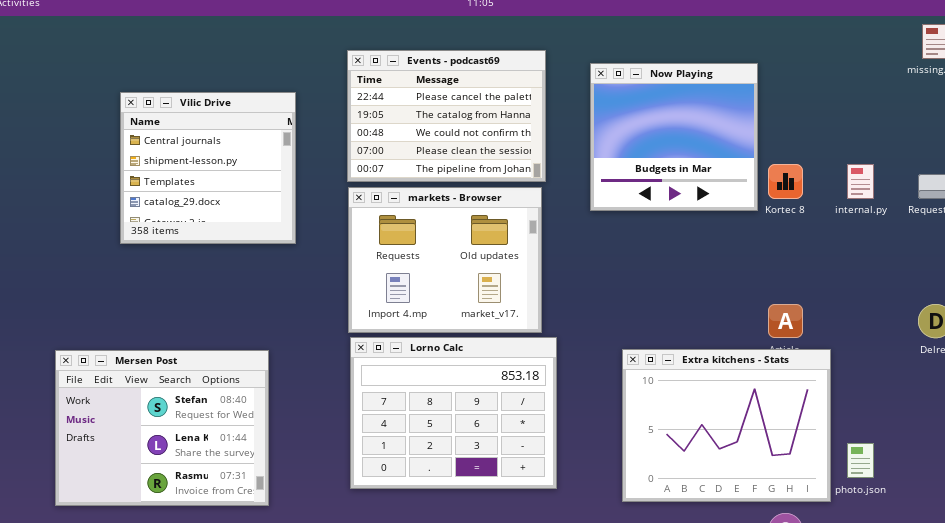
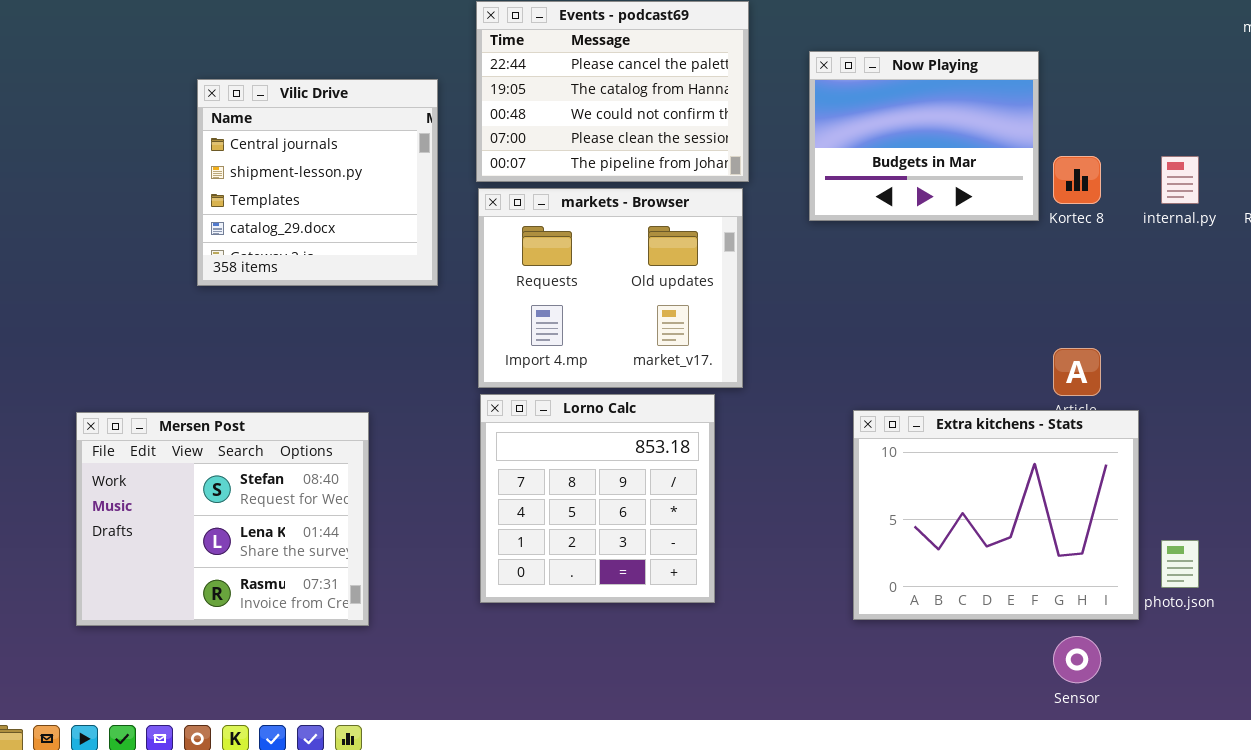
Now Playing: [590,63,758,211] -> [809,51,1039,221], resized
Vilic Drive: [120,92,296,244] -> [197,79,438,286], moved
Lorno Calc: [350,337,557,489] -> [480,394,715,603], resized

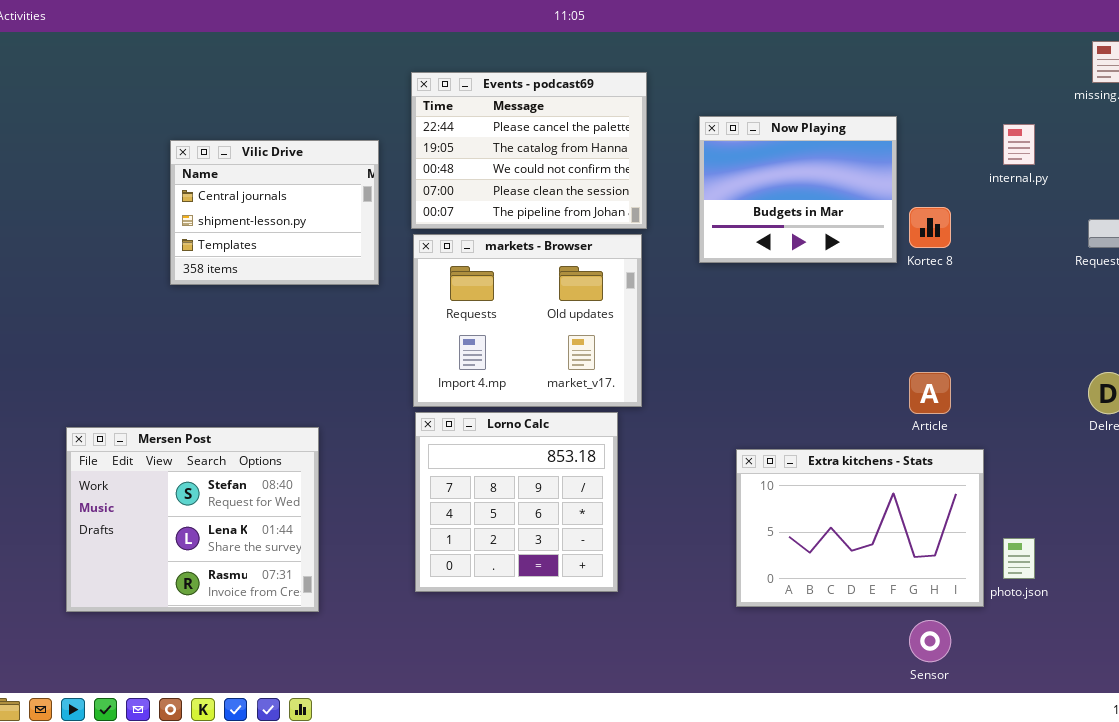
Vilic Drive: [197,79,438,286] -> [170,140,379,285], resized
internal.py: [1161,156,1199,204] -> [1003,124,1035,165], moved
Extra kitchens - Stats: [853,410,1139,620] -> [736,449,984,607], resized

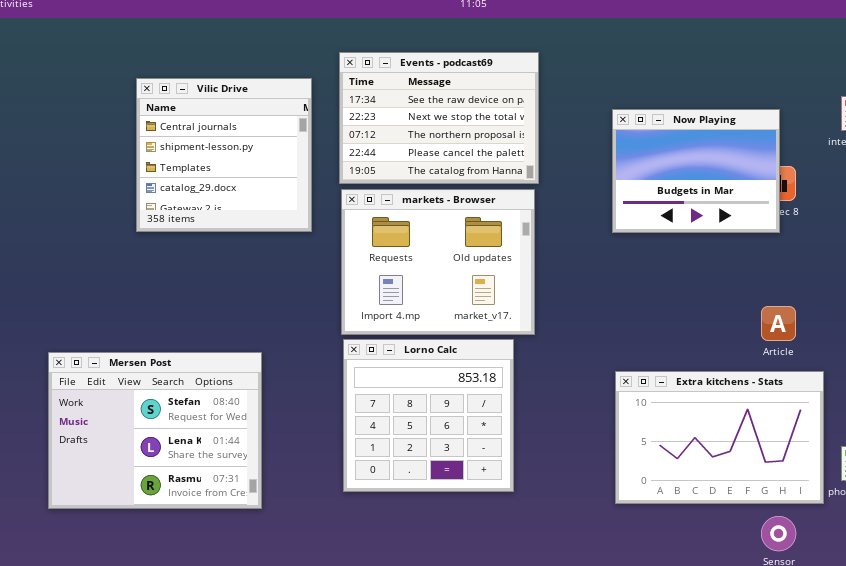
Events - podcast69: [411,72,647,229] -> [339,52,539,184], scrolled up 3 rows
Now Playing: [699,116,897,263] -> [612,109,780,233], moved
Vilic Drive: [170,140,379,285] -> [136,78,312,232], resized

